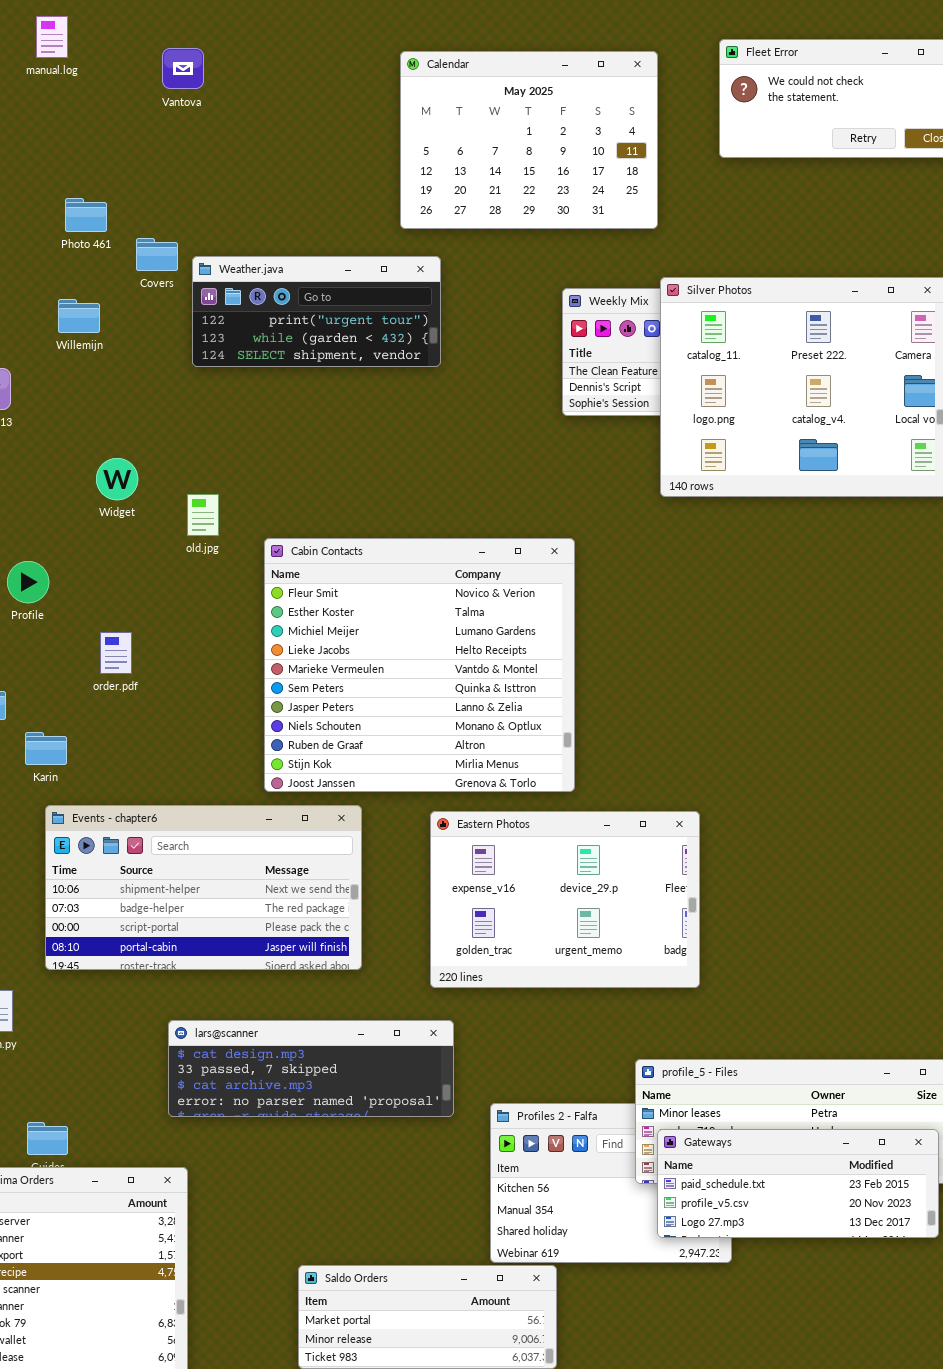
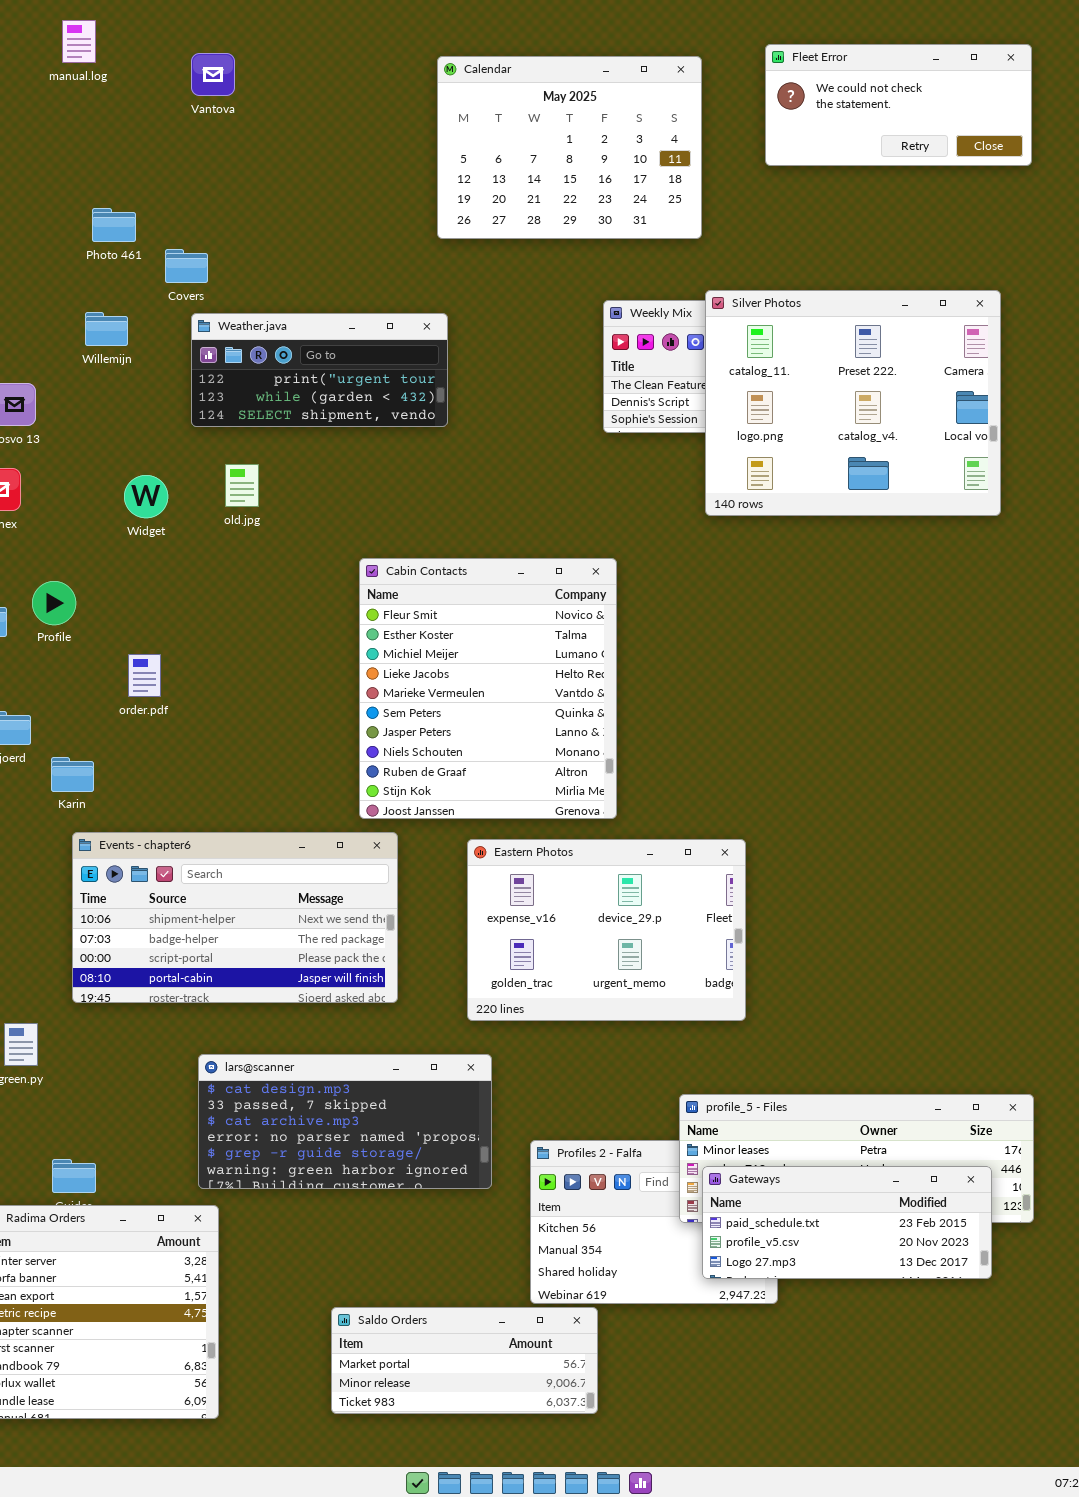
Weather.java: [192,256,441,367] -> [191,313,448,427], moved
old.jpg: [187,494,219,536] -> [225,464,259,507], moved
Cabin Contacts: [264,538,575,792] -> [359,558,617,819], resized
lars@scanner: [168,1020,454,1117] -> [198,1054,492,1189], resized

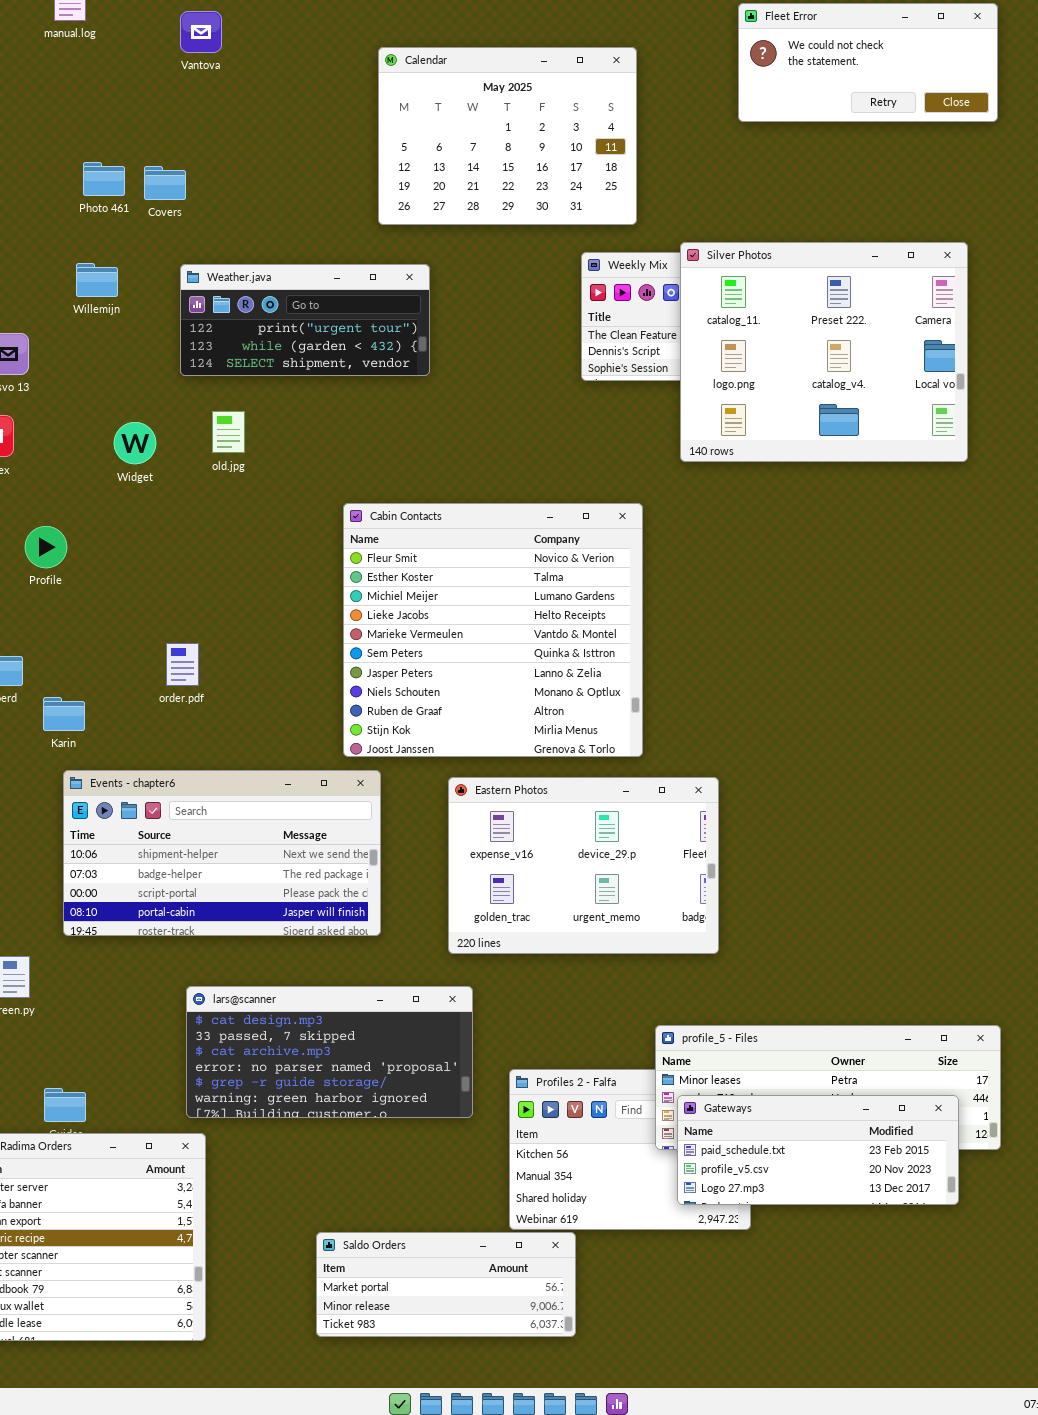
Calendar: [437,56,702,239] -> [378,47,637,225], moved
Covers: [165,249,208,283] -> [144,166,186,200], moved
Cabin Contacts: [359,558,617,819] -> [343,503,643,757], resized
order.pdf: [128,654,161,697] -> [166,643,199,686], moved

